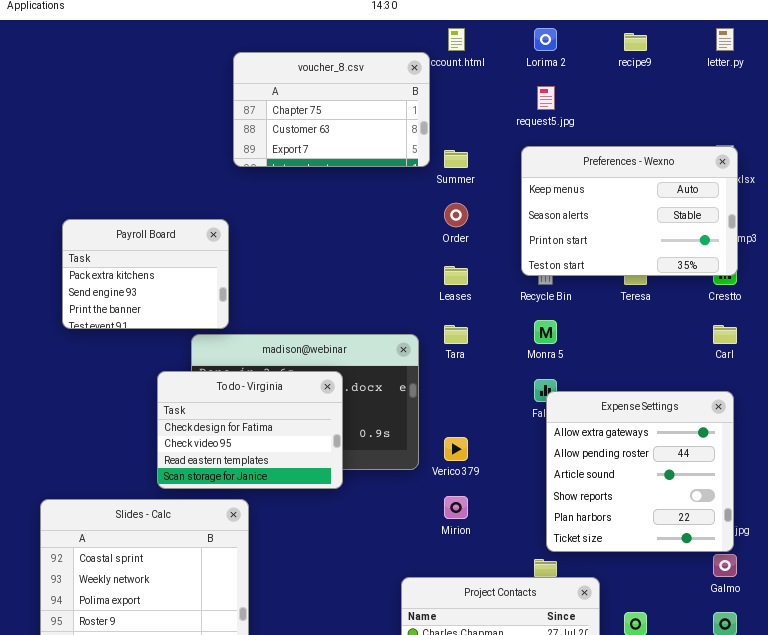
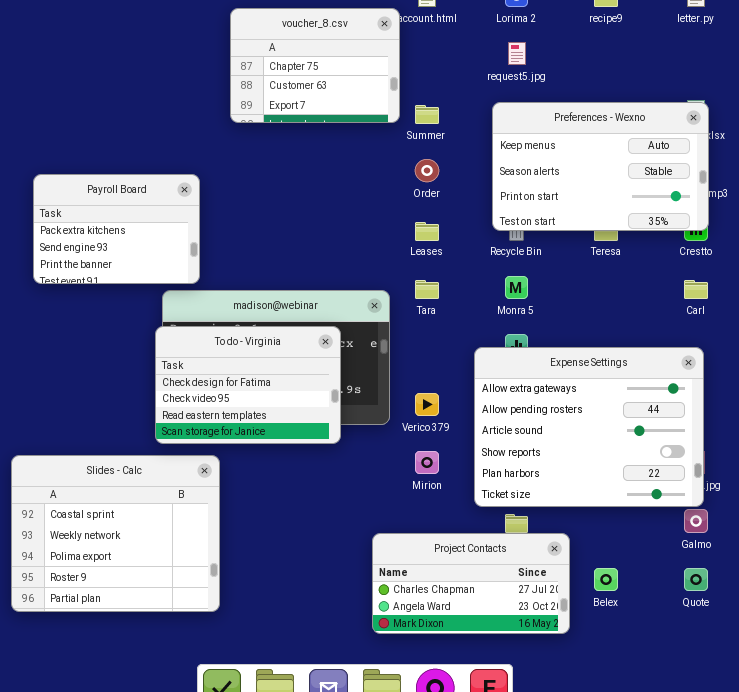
voucher_8.csv: [233,52,430,167] -> [230,8,400,123], resized
To do - Virginia: [157,371,343,489] -> [155,326,341,444], moved
Expense Settings: [546,391,734,552] -> [474,347,704,507], resized

